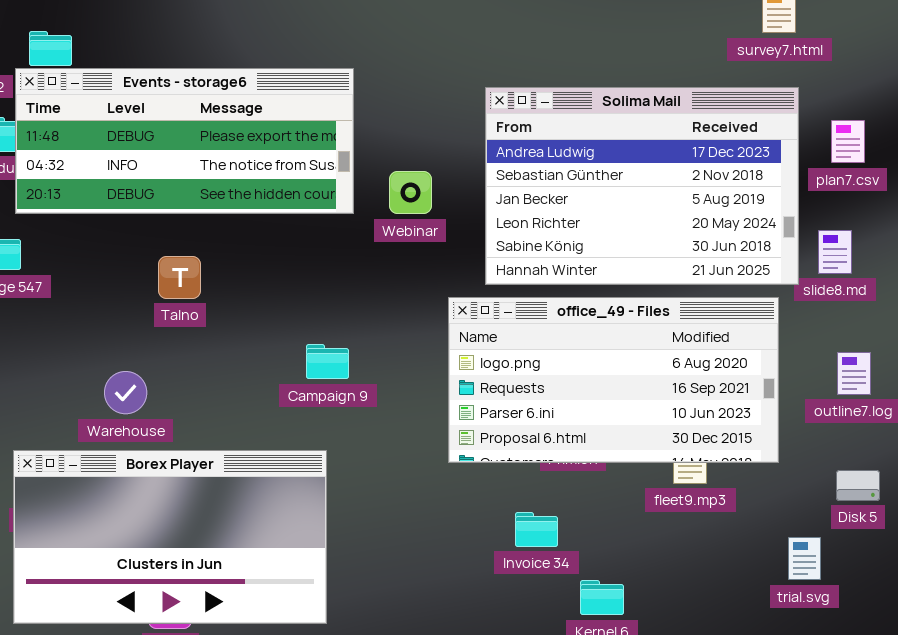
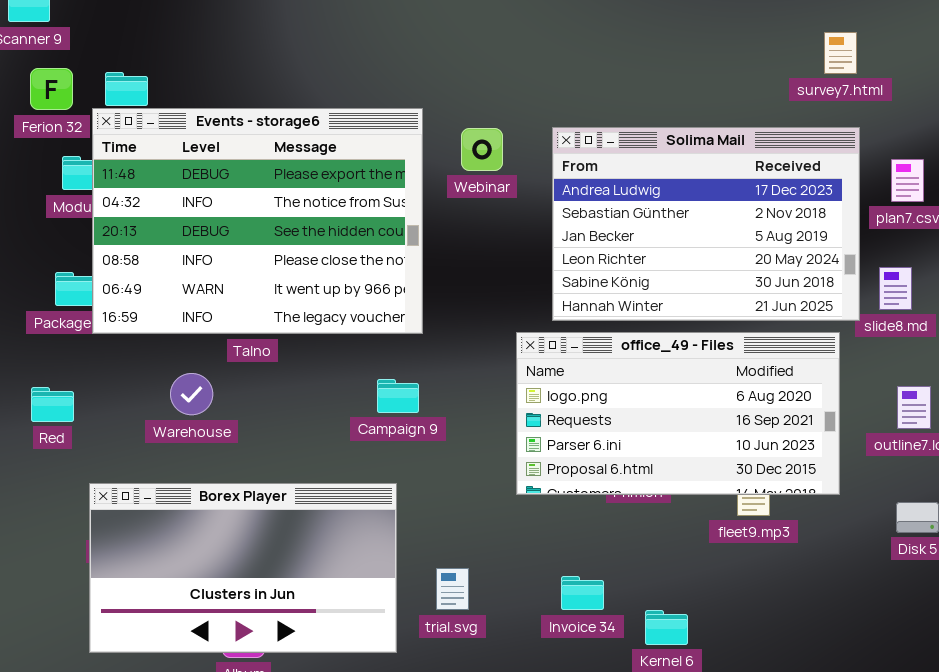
Events - storage6: [15,68,354,214] -> [92,108,423,334], resized
Webinar: [389,171,432,214] -> [461,128,503,171], moved
Warehouse: [104,371,147,414] -> [170,373,213,415], moved
Invoice 34: [515,512,558,547] -> [561,576,604,610], moved
trial.svg: [788,537,821,580] -> [436,568,469,610], moved

